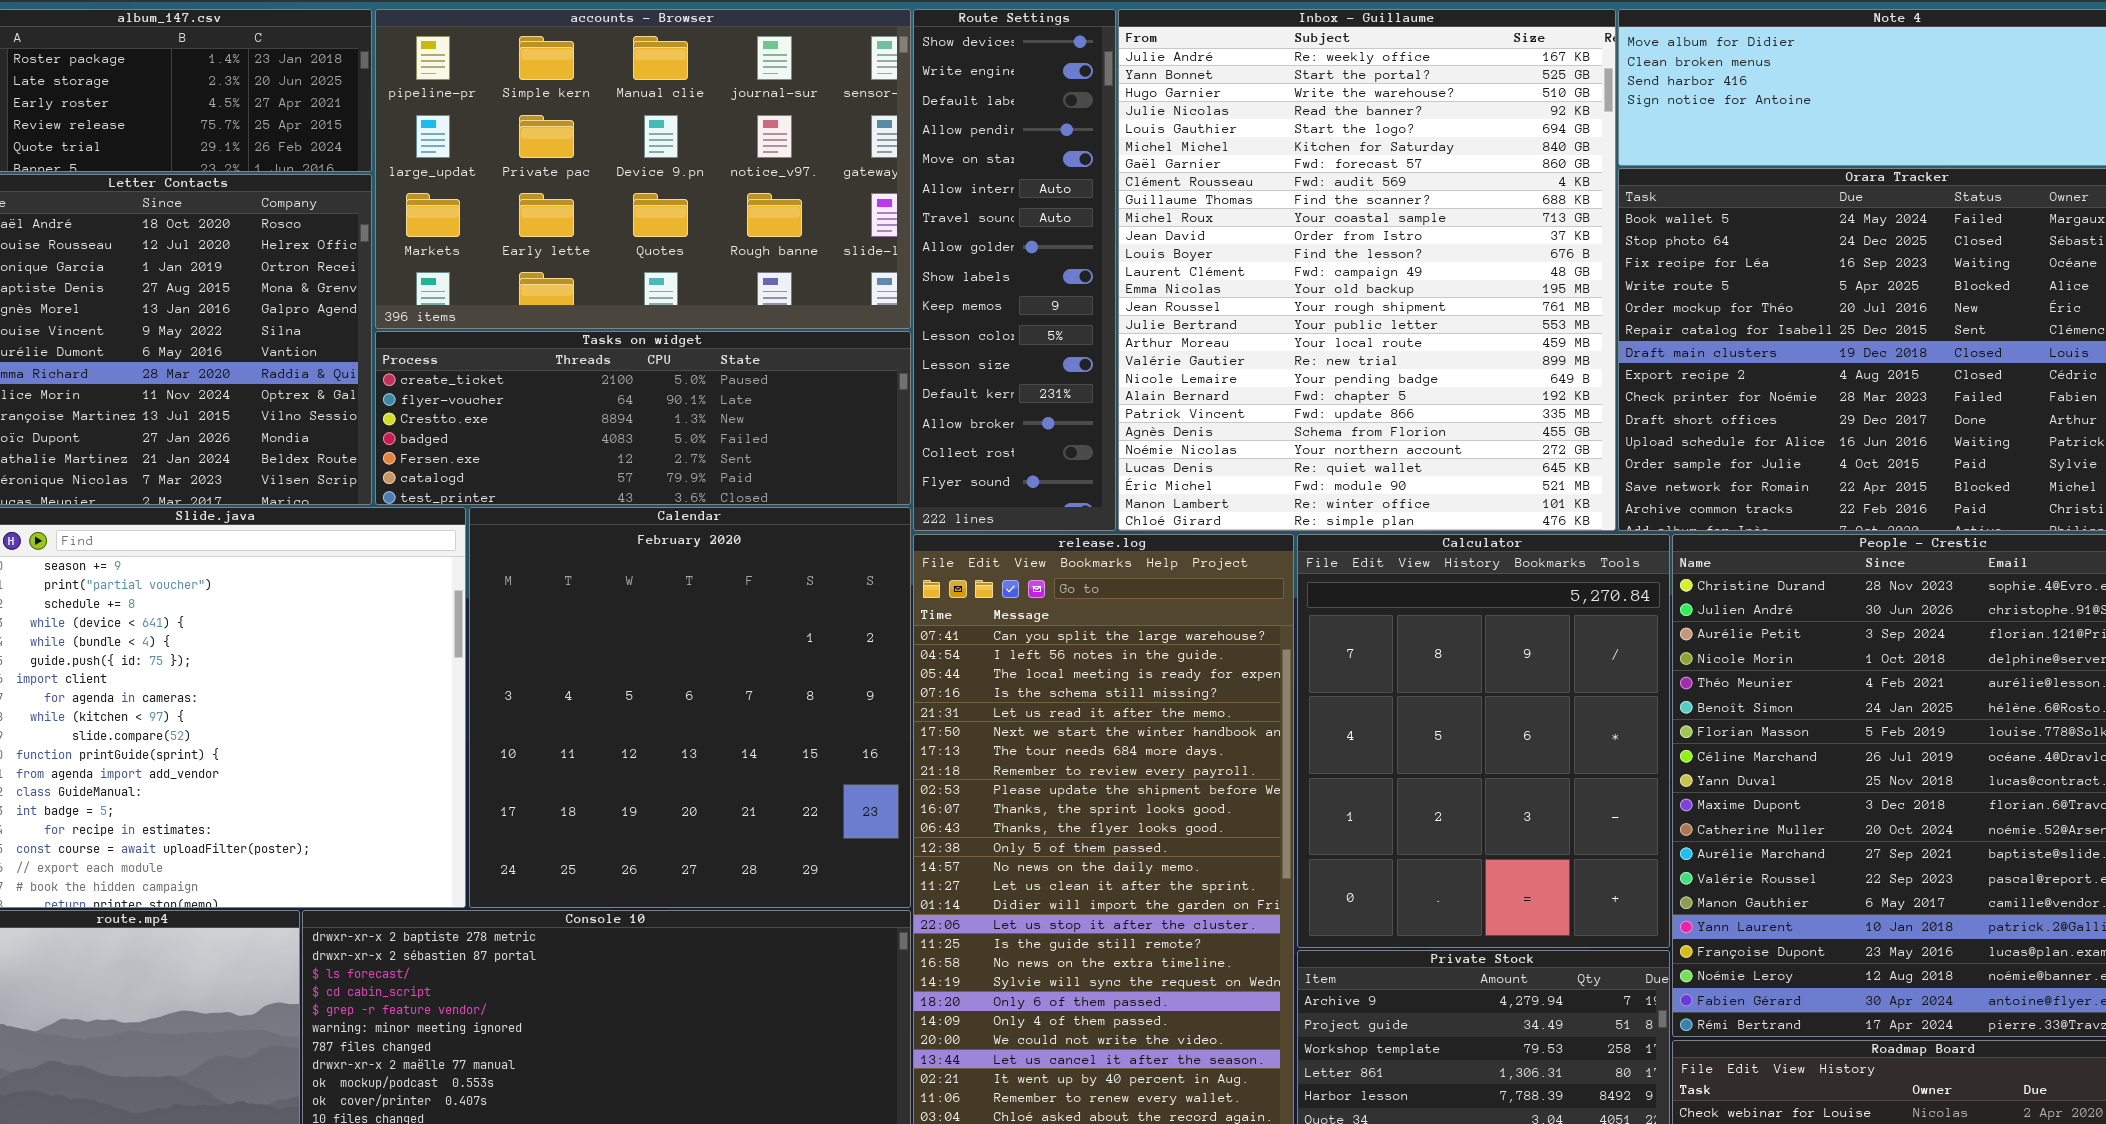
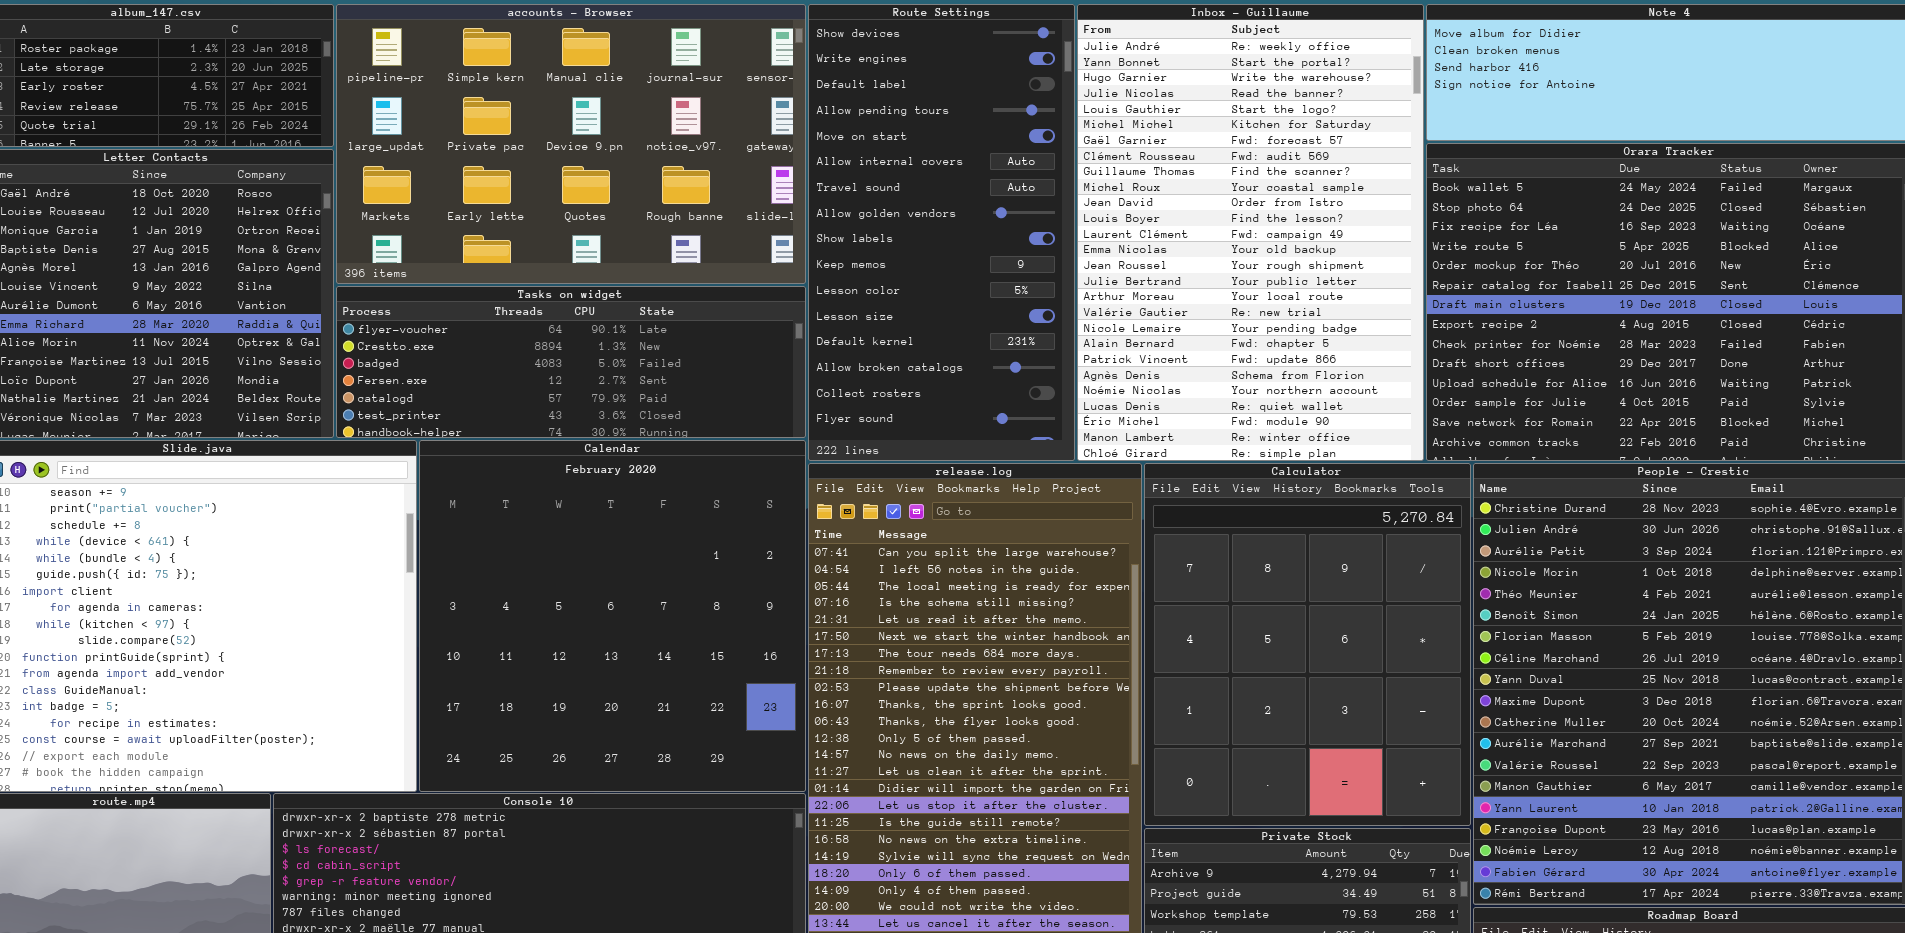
Route Settings: [913,9,1116,531] -> [808,4,1075,461], resized
Inbox - Guillaume: [1118,9,1616,531] -> [1077,4,1424,461], resized
Tasks on widget: [375,331,911,505] -> [336,286,806,438], scrolled down 1 row

